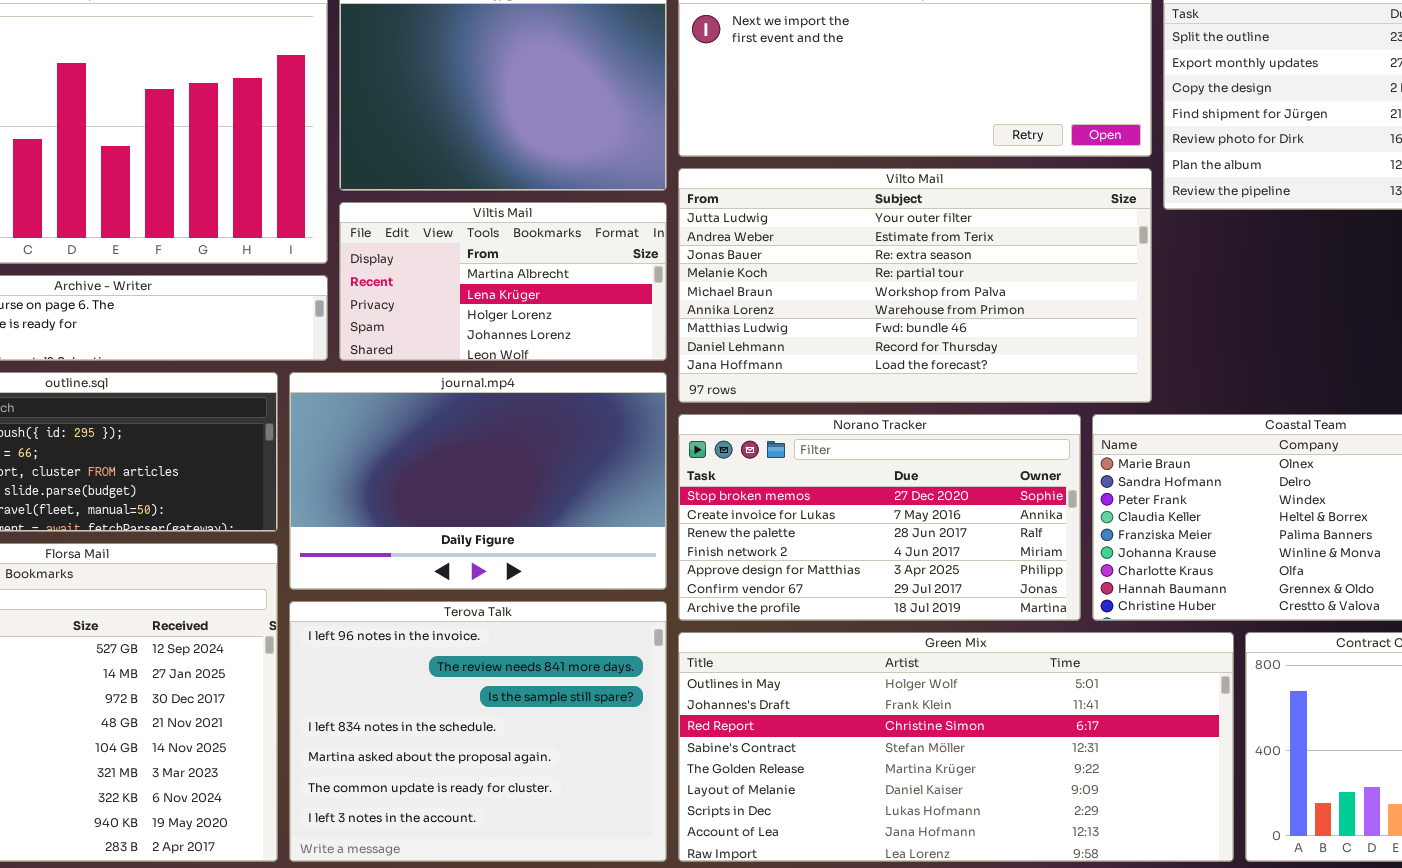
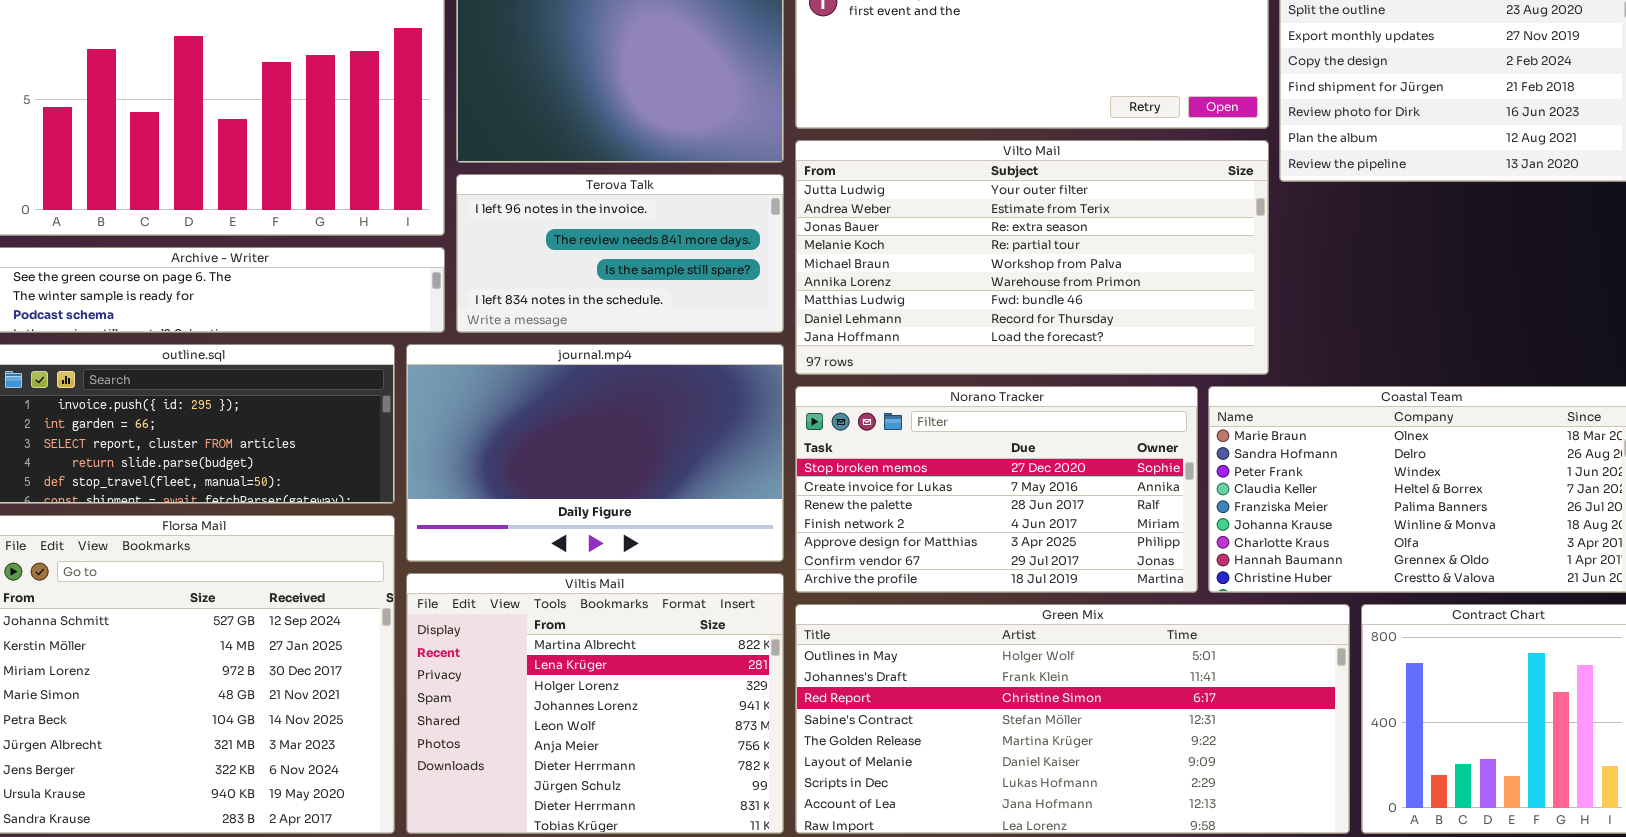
Viltis Mail: [339,202,667,361] -> [406,573,784,834], moved, resized
Terova Talk: [289,601,667,862] -> [456,174,784,333], moved, resized

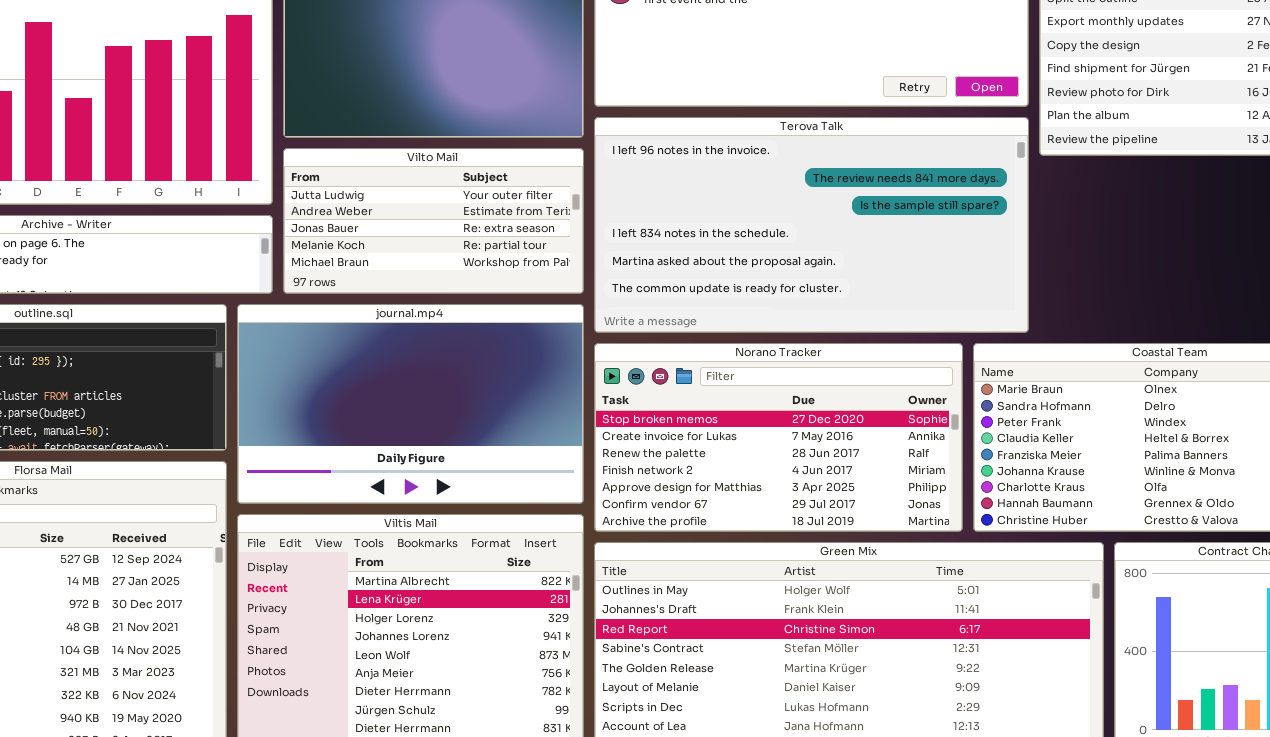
Vilto Mail: [795,140,1269,375] -> [283,148,584,294], moved, resized
Terova Talk: [456,174,784,333] -> [594,117,1029,333], moved, resized

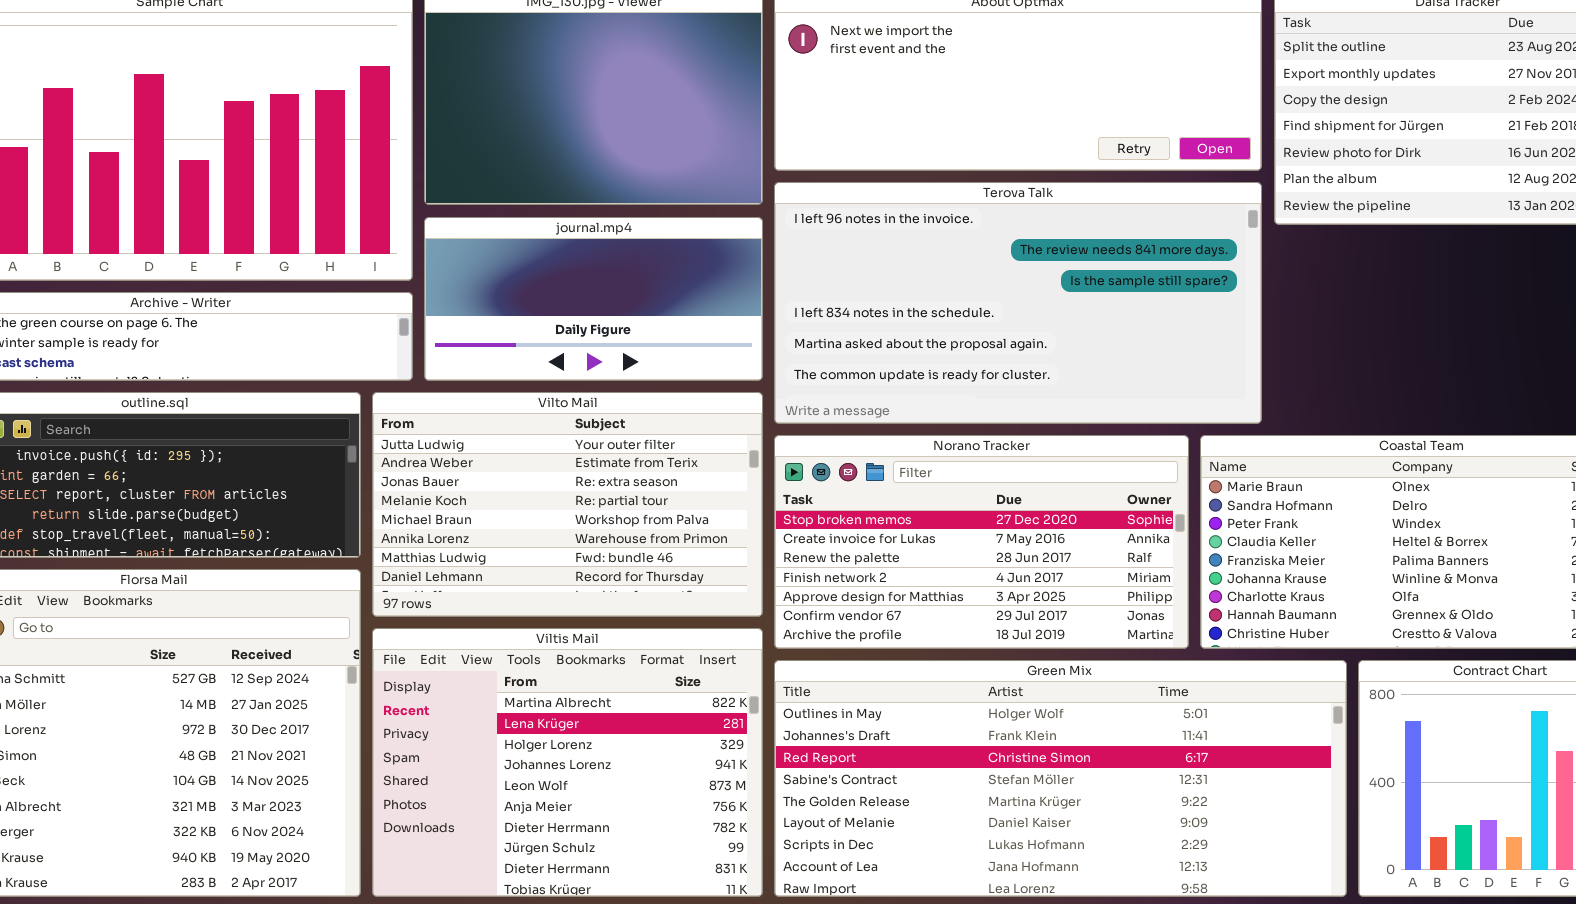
Vilto Mail: [283,148,584,294] -> [372,392,763,617], moved, resized
journal.mp4: [237,304,584,504] -> [424,217,763,381], moved, resized

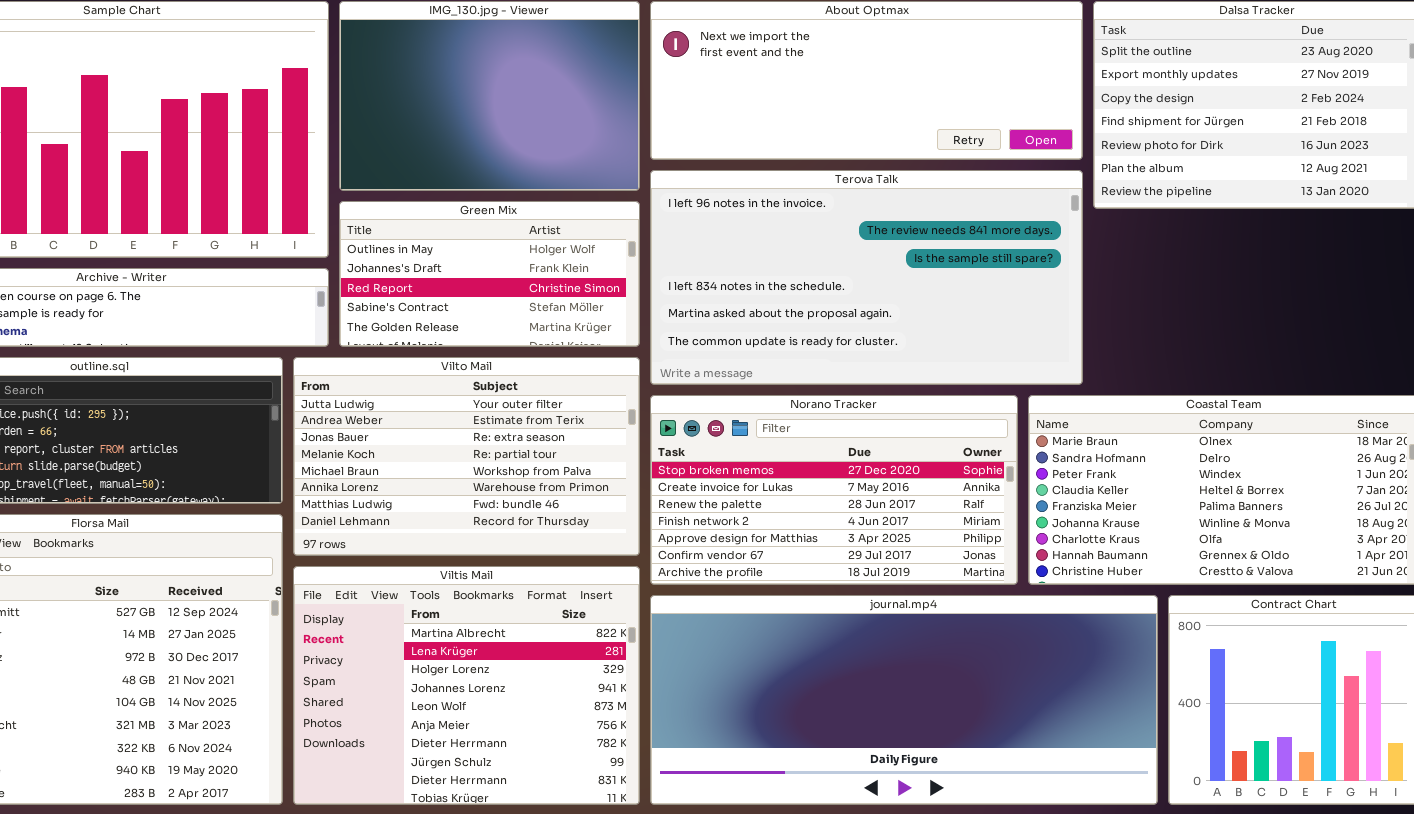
journal.mp4: [424,217,763,381] -> [650,595,1158,805], moved, resized
Green Mix: [774,660,1347,897] -> [339,201,640,347], moved, resized

